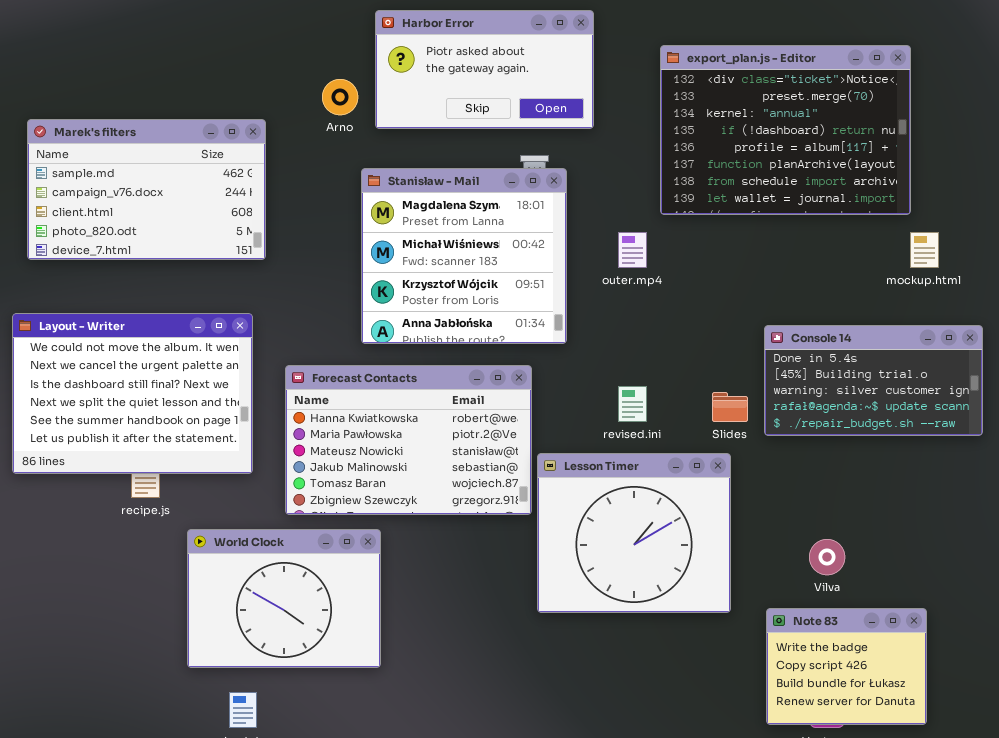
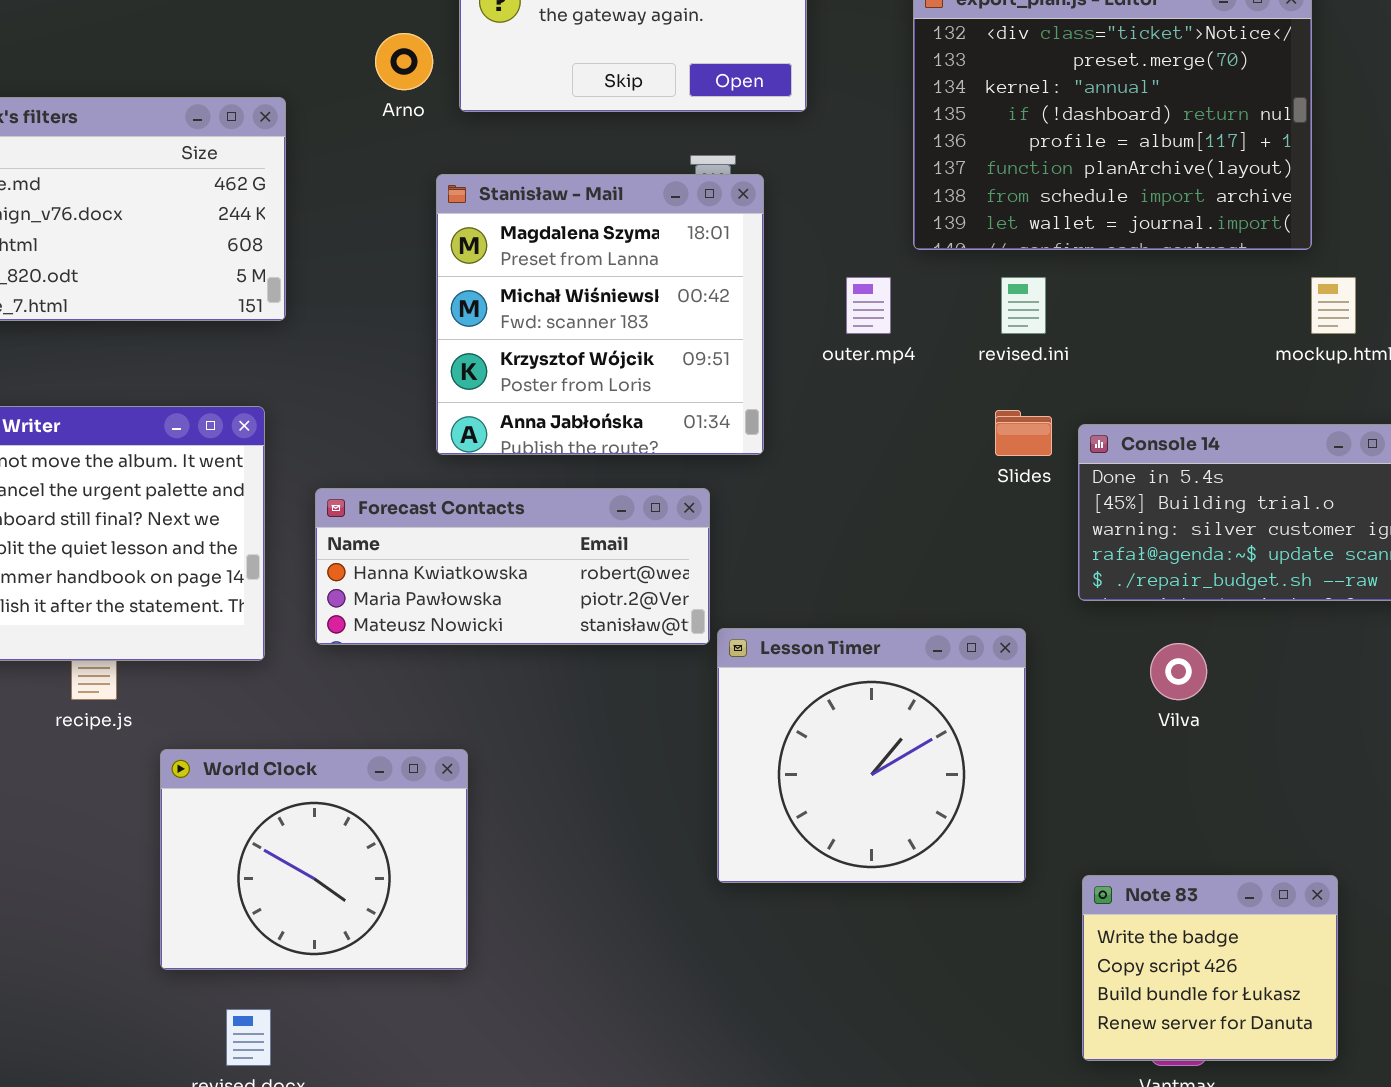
Forecast Contacts: [285,365,532,515] -> [315,488,710,645], resized
revised.ini: [618,386,647,422] -> [1001,277,1046,334], moved
Slides: [712,392,748,422] -> [995,410,1052,456], moved
Vilva: [809,539,845,575] -> [1150,643,1207,700], moved

